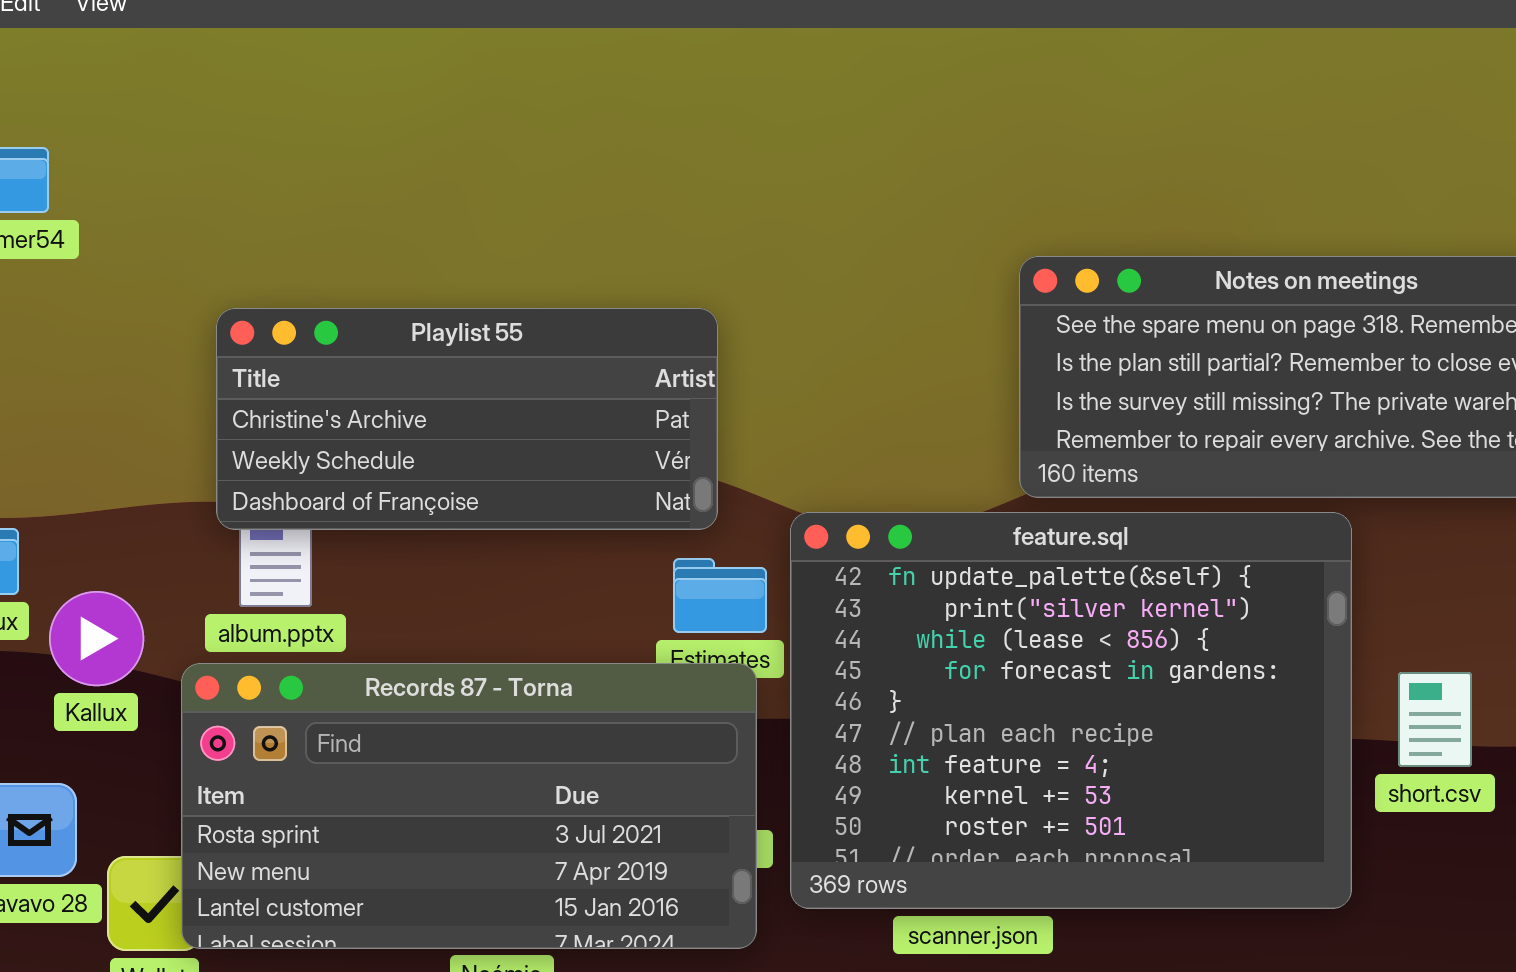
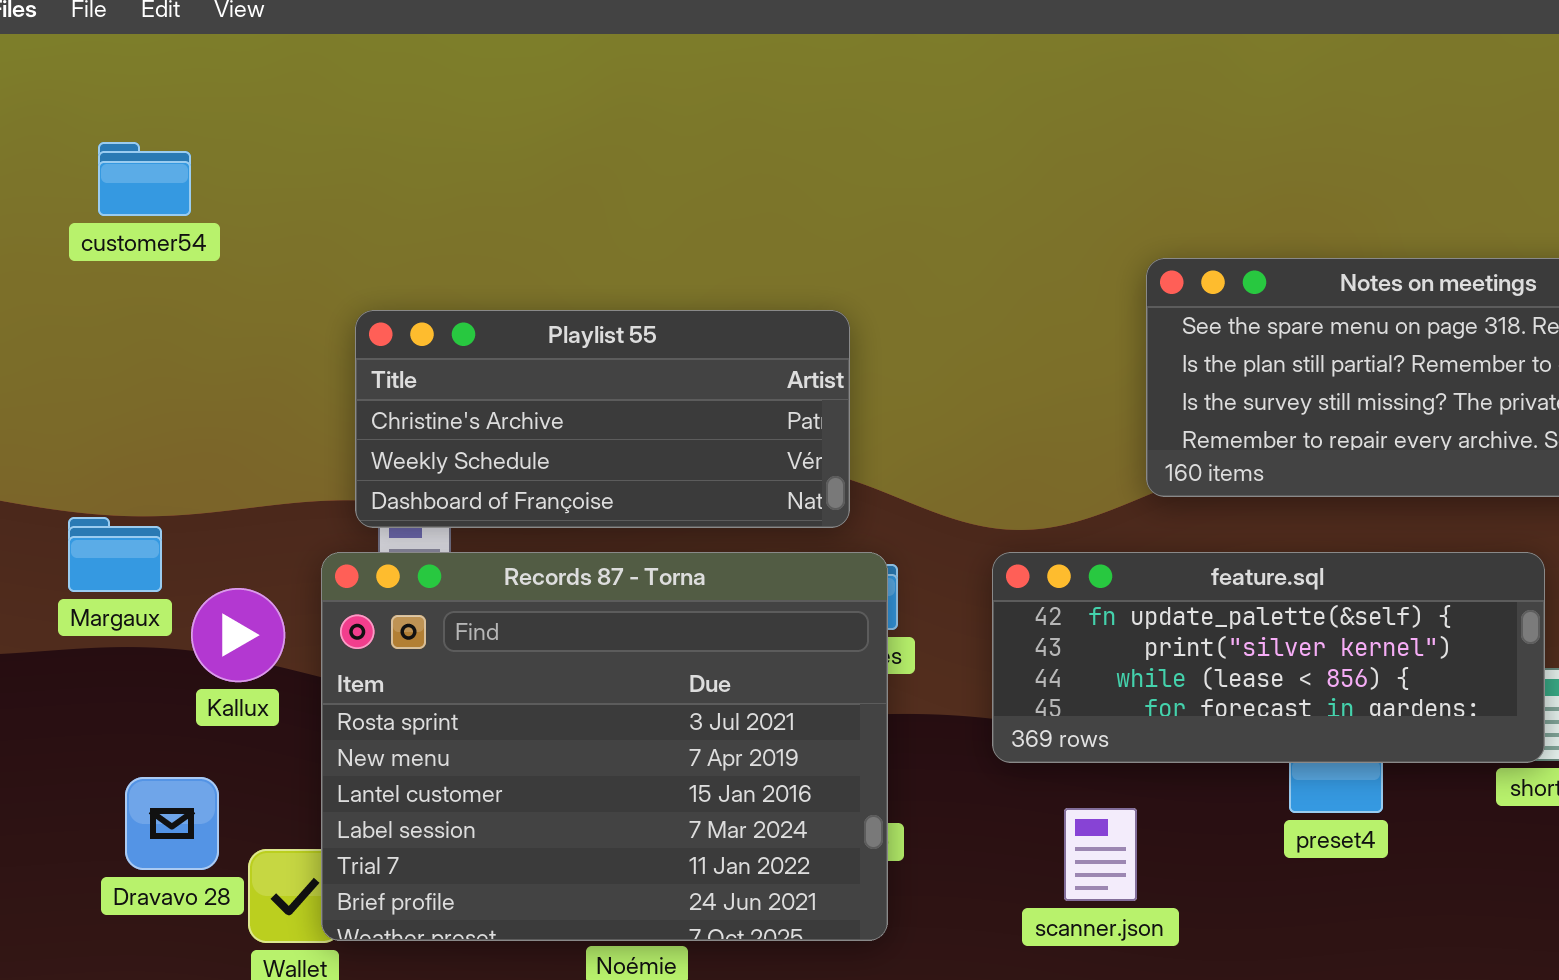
feature.sql: [790,512,1352,909] -> [992,552,1545,763], moved, resized
Records 87 - Torna: [181,663,757,949] -> [321,552,888,941], resized

